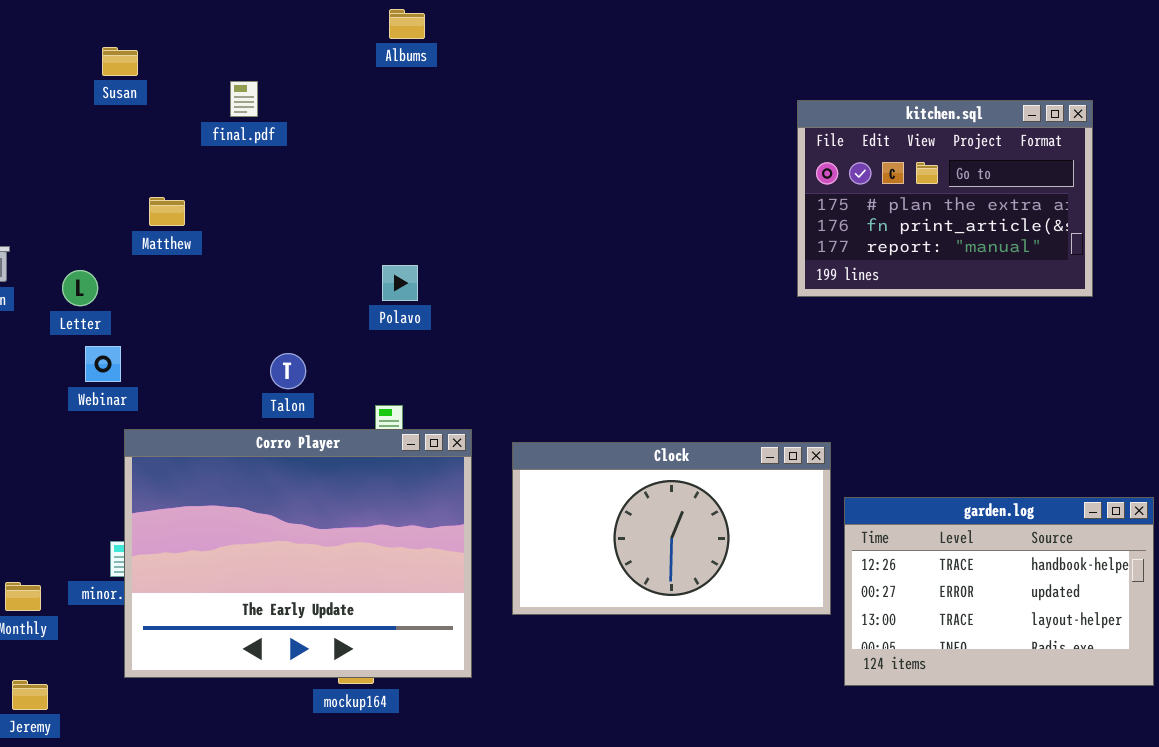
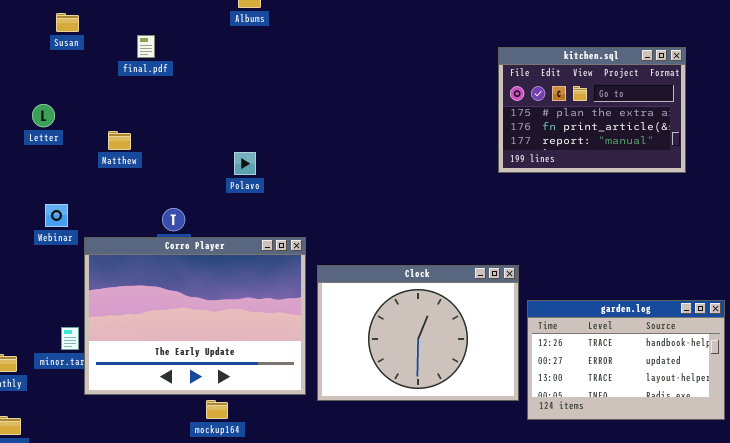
Matthew: [149,197,185,226] -> [108,131,131,150], moved
Letter: [62,270,98,306] -> [32,104,55,127], moved
Corro Player: [124,429,472,678] -> [84,237,306,395], moved
Clock: [512,442,831,615] -> [317,265,519,401], resized

